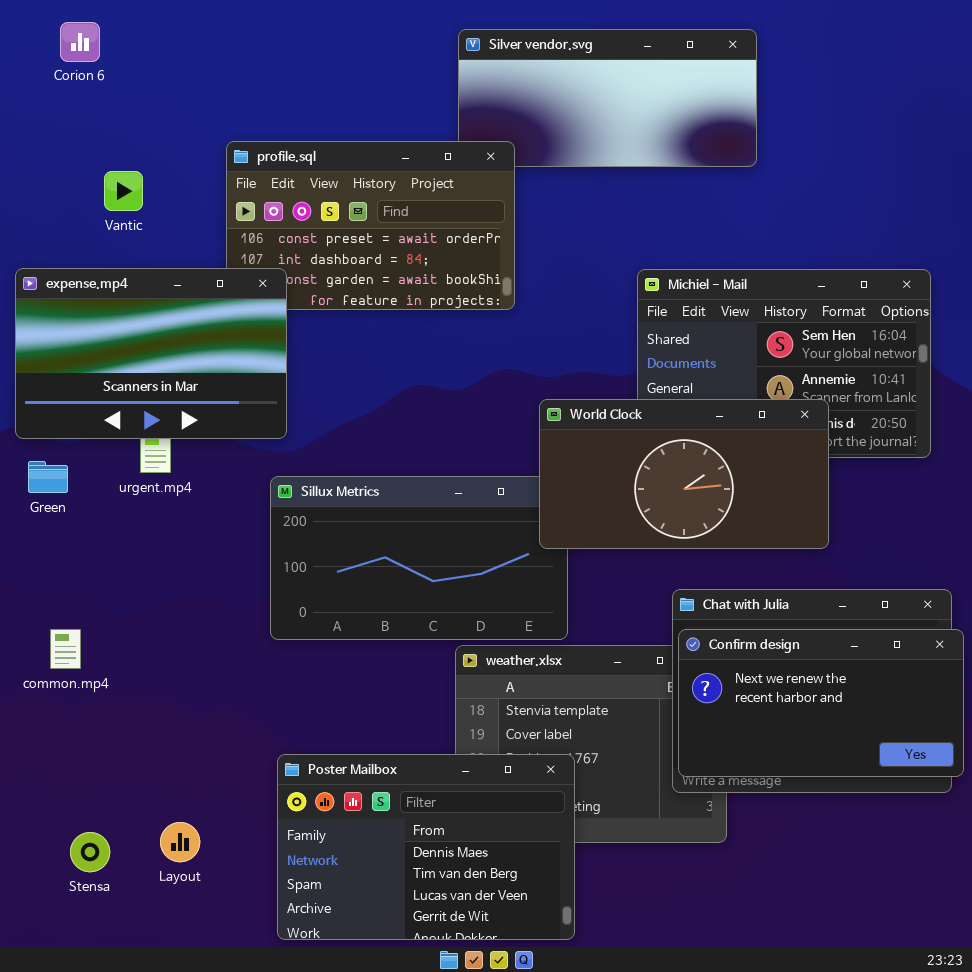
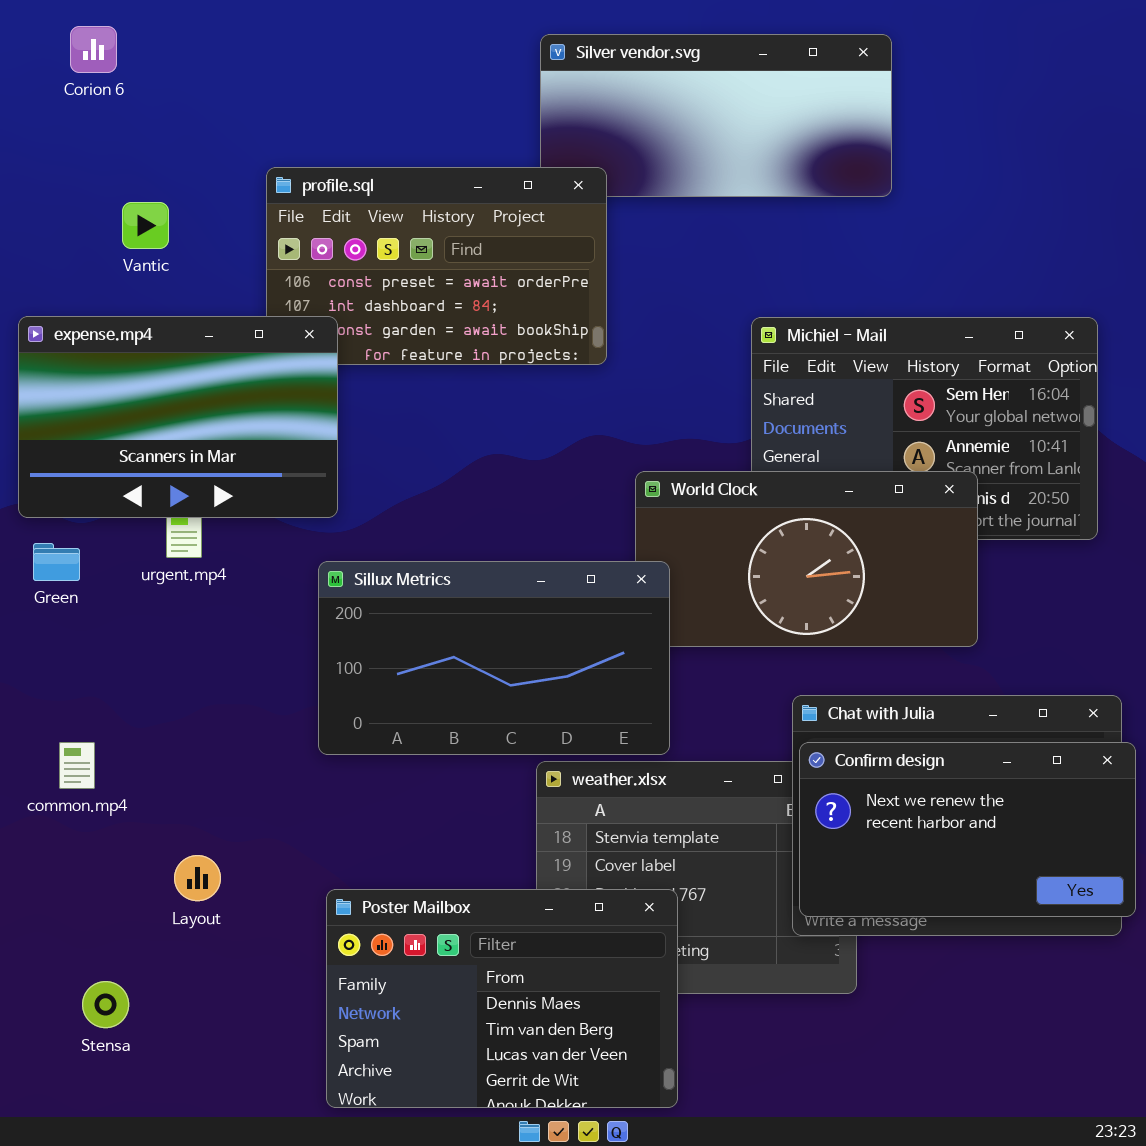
Sillux Metrics: [270,476,568,640] -> [318,561,670,755], raised
Layout: [160,822,200,862] -> [174,855,221,901], moved

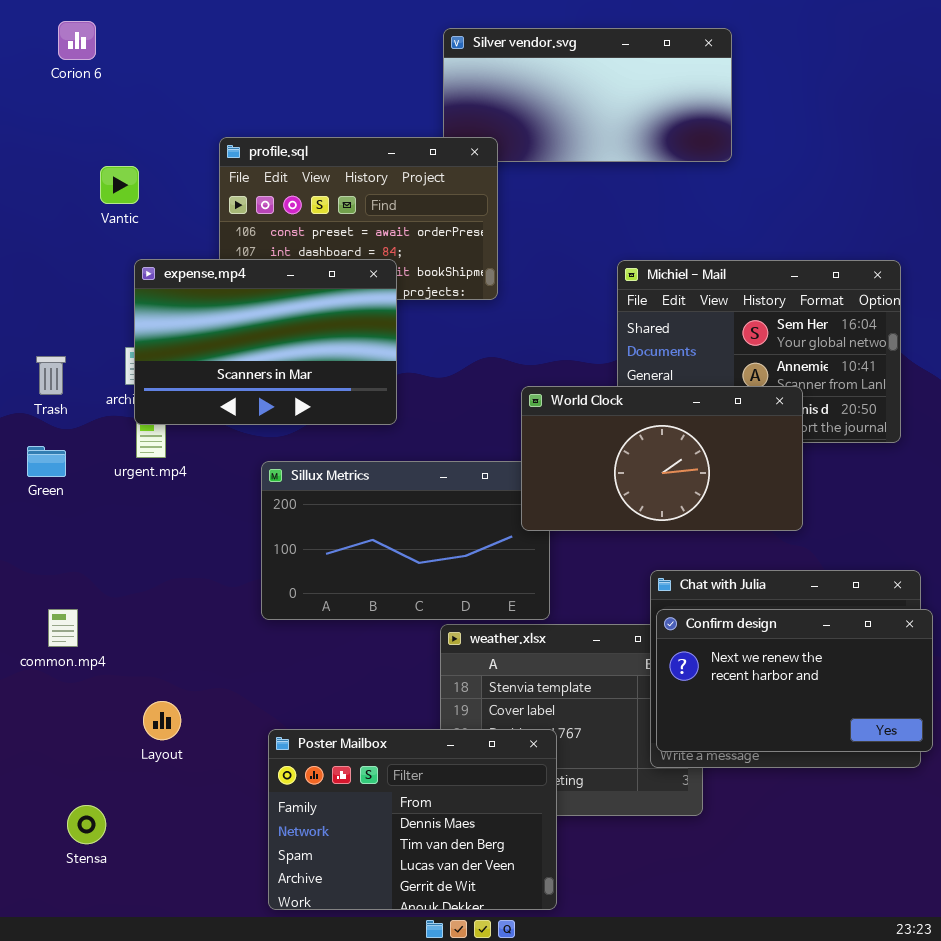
expense.mp4: [18,316,338,518] -> [134,259,397,425], moved
World Clock: [635,471,978,647] -> [521,386,803,531], raised

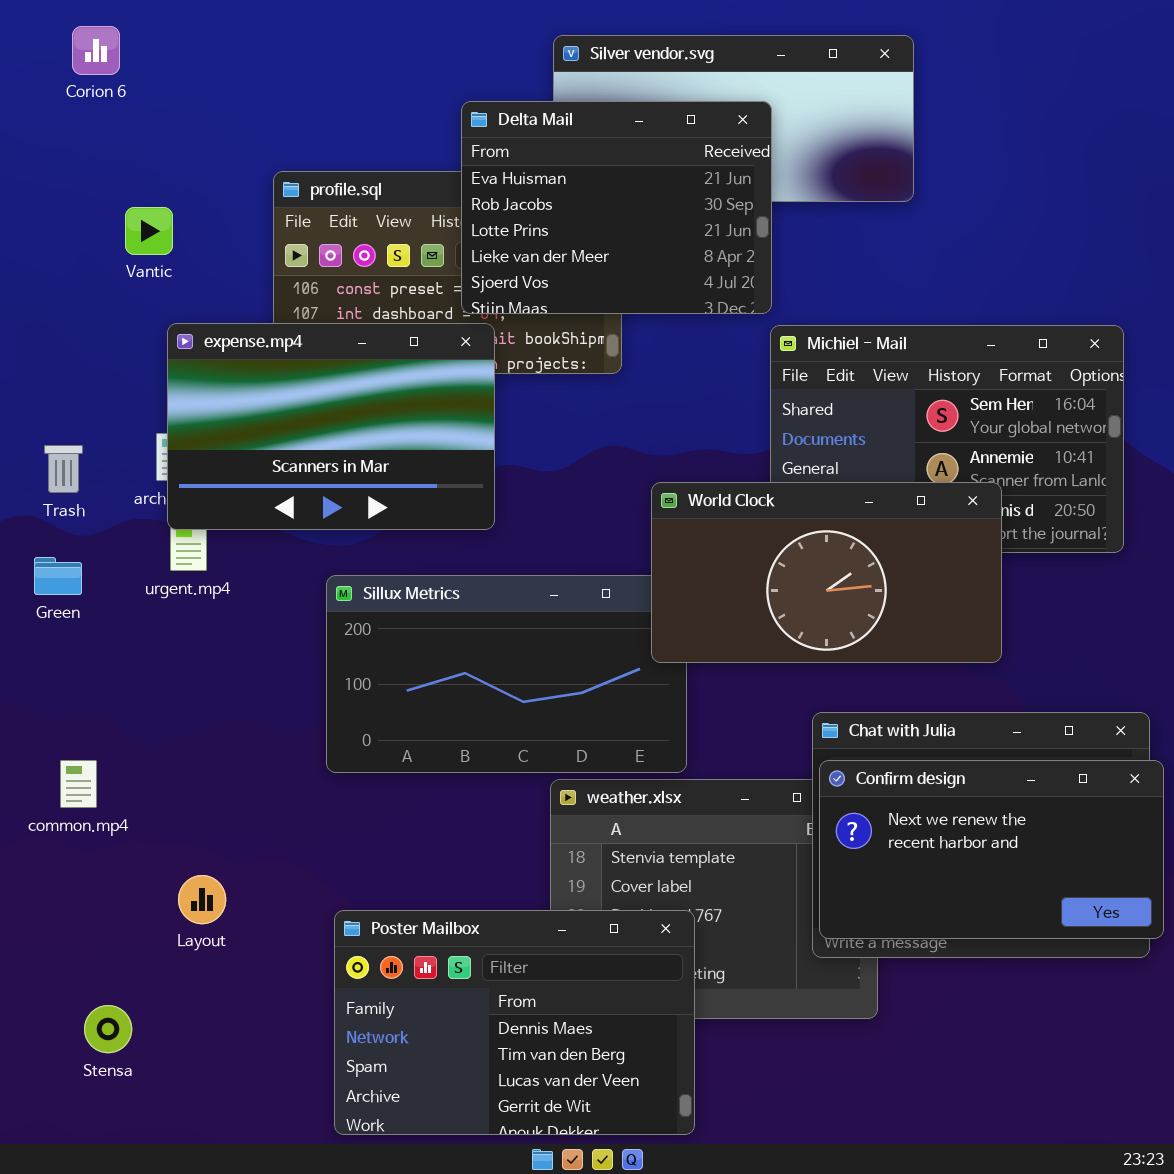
Delta Mail: none -> [461,101,772,314], opened

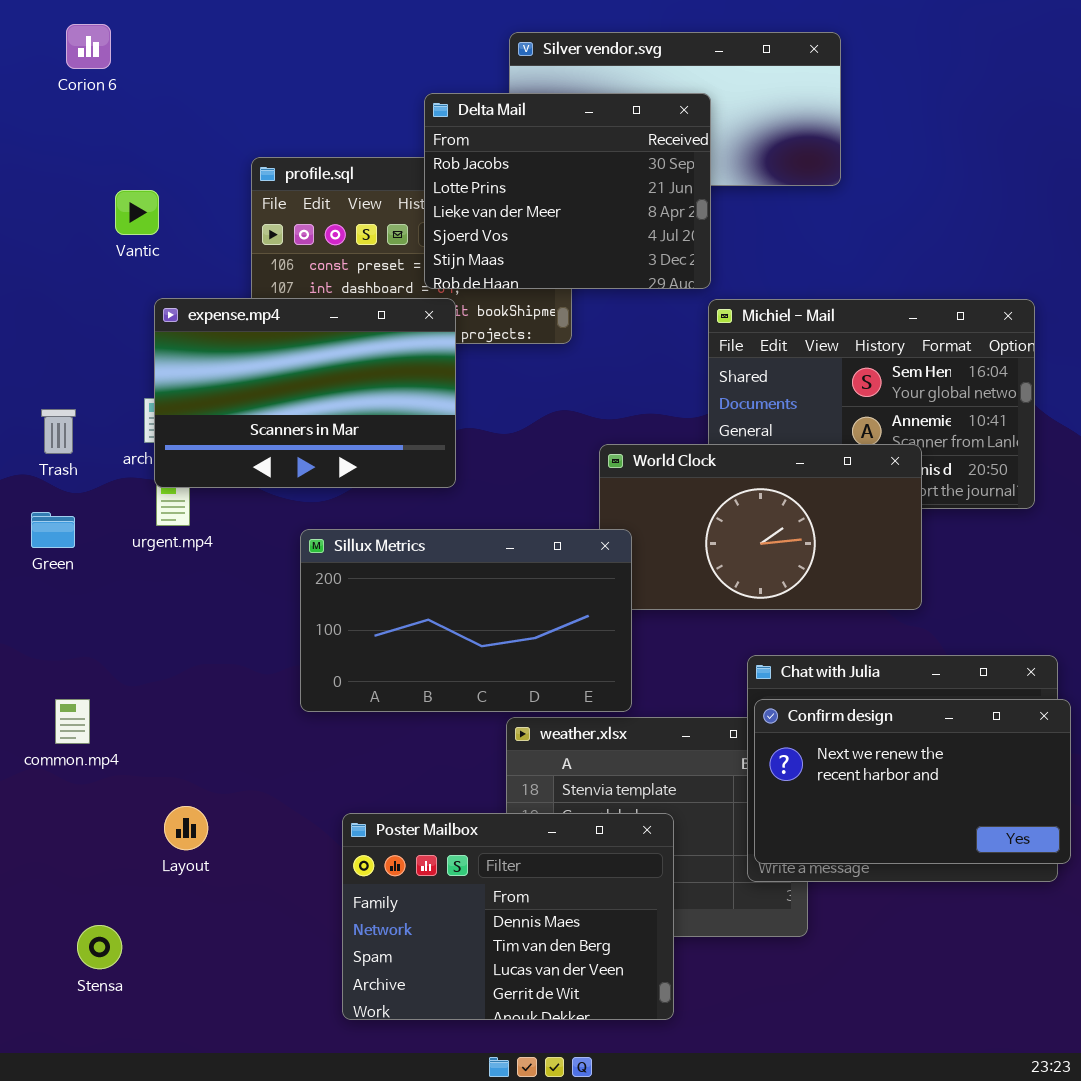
Delta Mail: [461,101,772,314] -> [424,93,711,289], scrolled down 1 row
Sillux Metrics: [326,575,687,773] -> [300,529,632,712], raised
Poster Mailbox: [334,910,695,1135] -> [342,813,674,1020], moved

